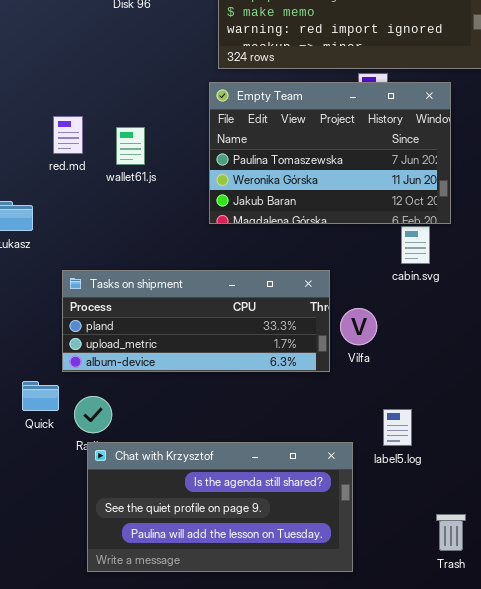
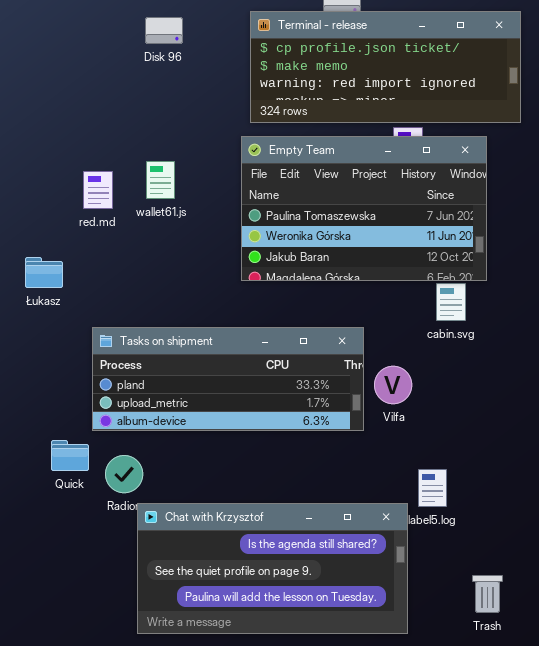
wallet61.js: [116,127,145,165] -> [146,161,175,199], moved
Chat with Krzysztof: [87,442,353,572] -> [137,503,408,634], moved

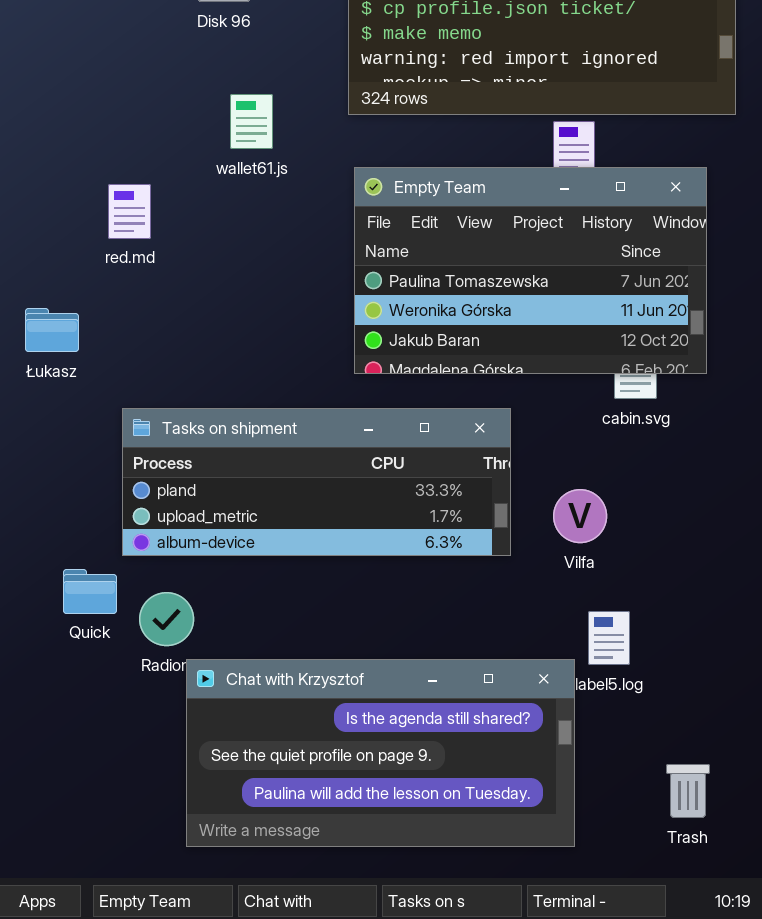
Empty Team: [241,136,487,281] -> [354,167,707,374], moved
wallet61.js: [146,161,175,199] -> [230,94,273,149], moved
Vilfa: [374,366,412,404] -> [553,489,607,543], moved

